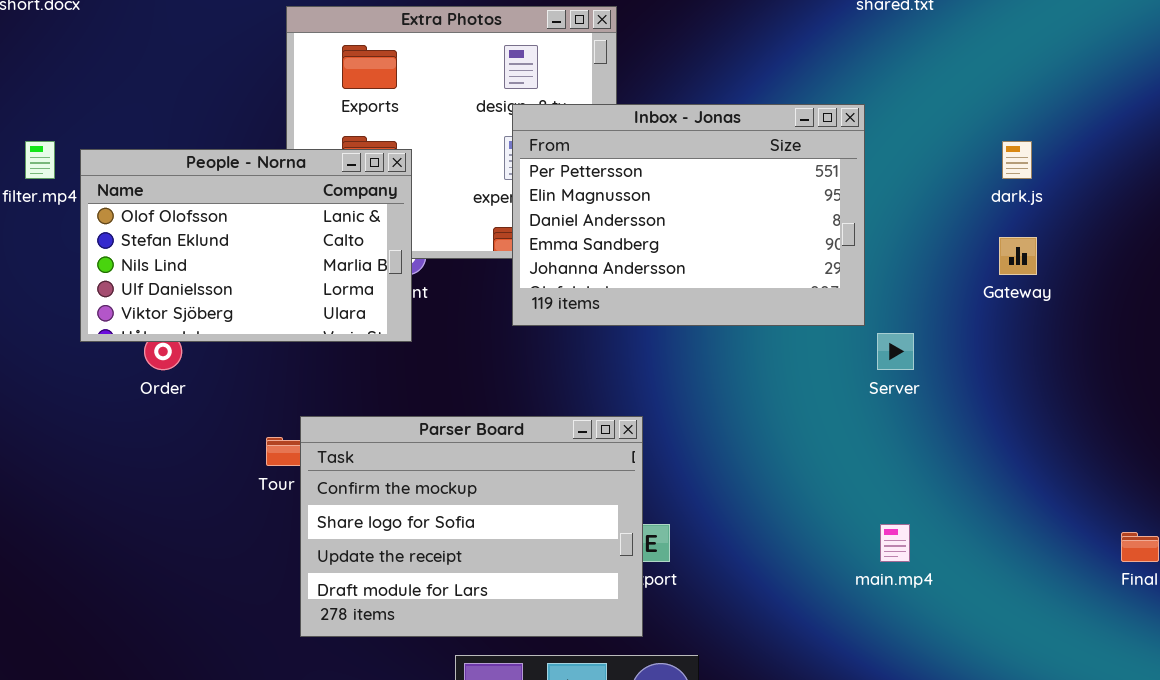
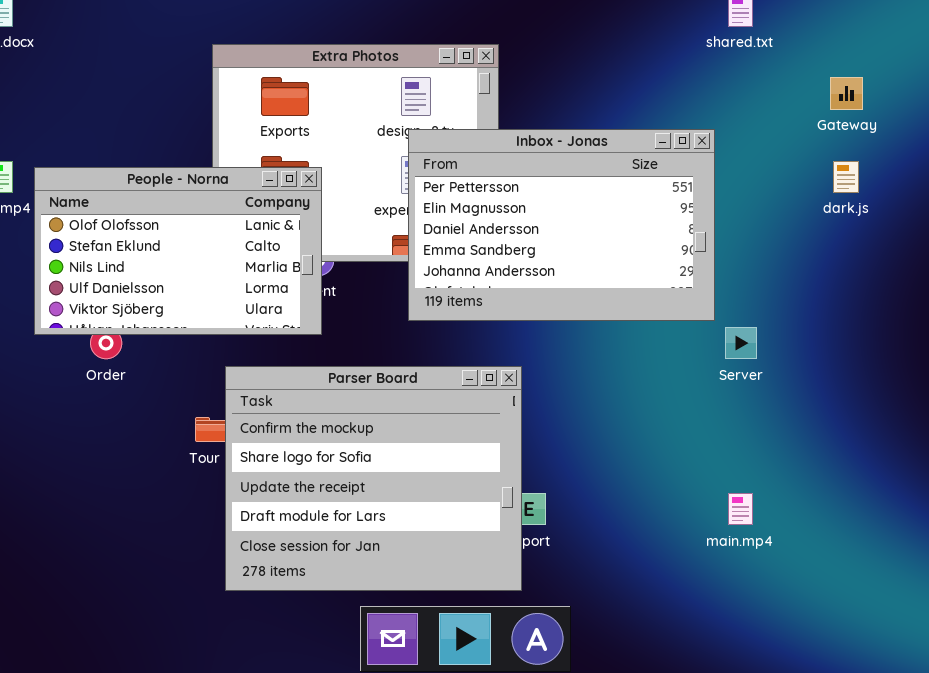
Gateway: [999,237,1037,275] -> [830,77,863,110], moved
Parser Board: [300,416,643,637] -> [225,366,522,591], resized

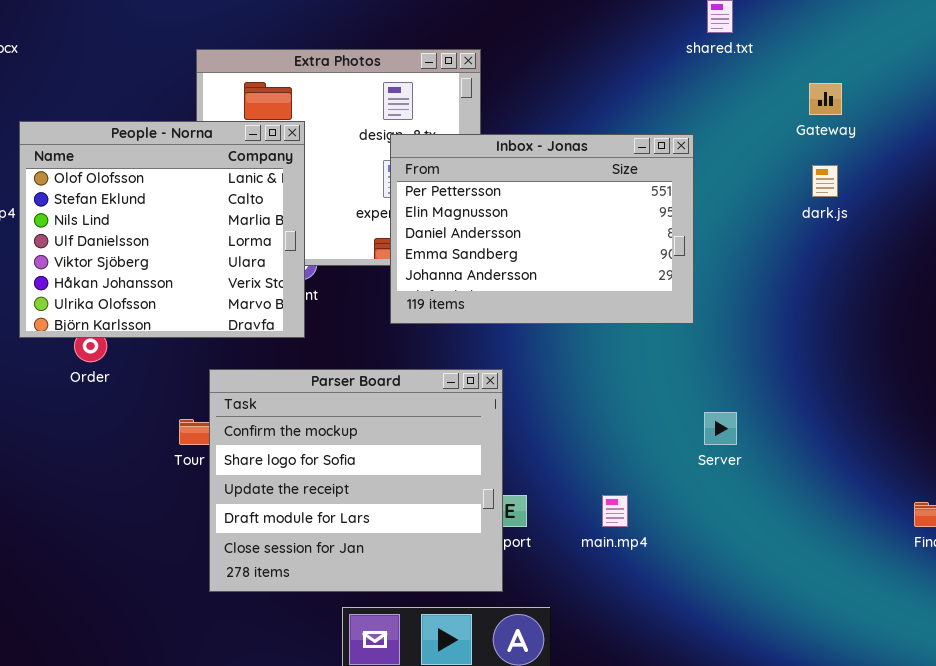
People - Norna: [34,167,322,335] -> [19,121,305,338], resized
Server: [725,327,757,359] -> [704,412,737,445], moved
main.mp4: [728,493,753,525] -> [602,495,628,527], moved

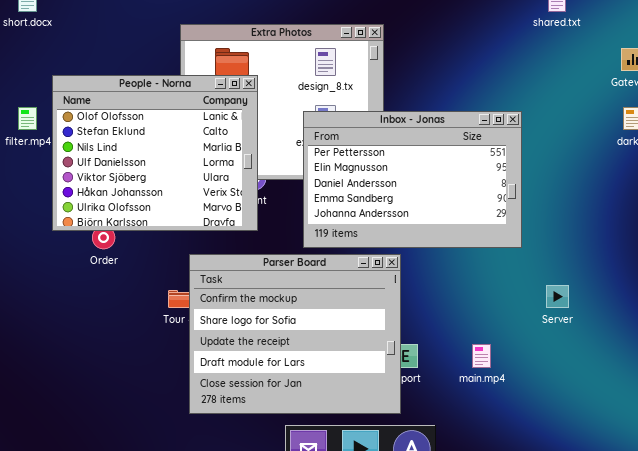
Inbox - Jonas: [390,134,694,324] -> [303,111,522,248], moved

